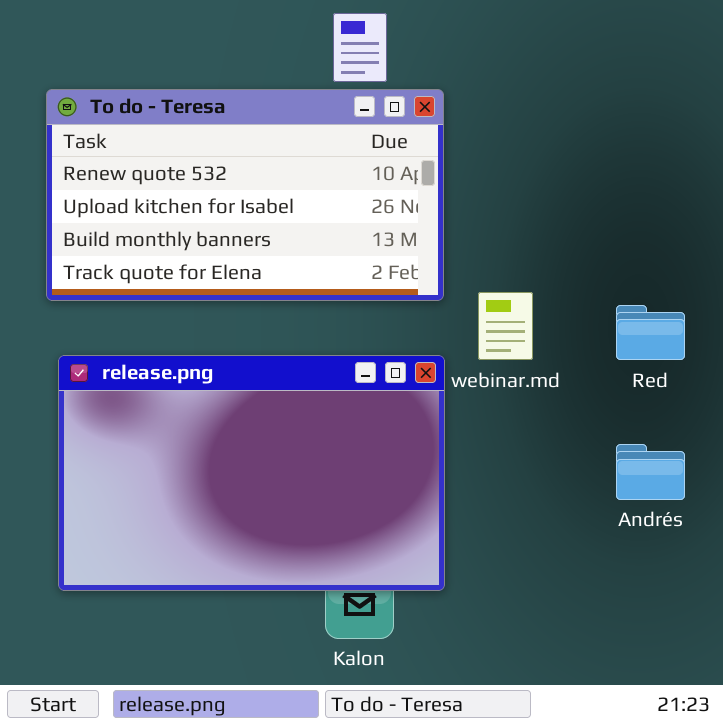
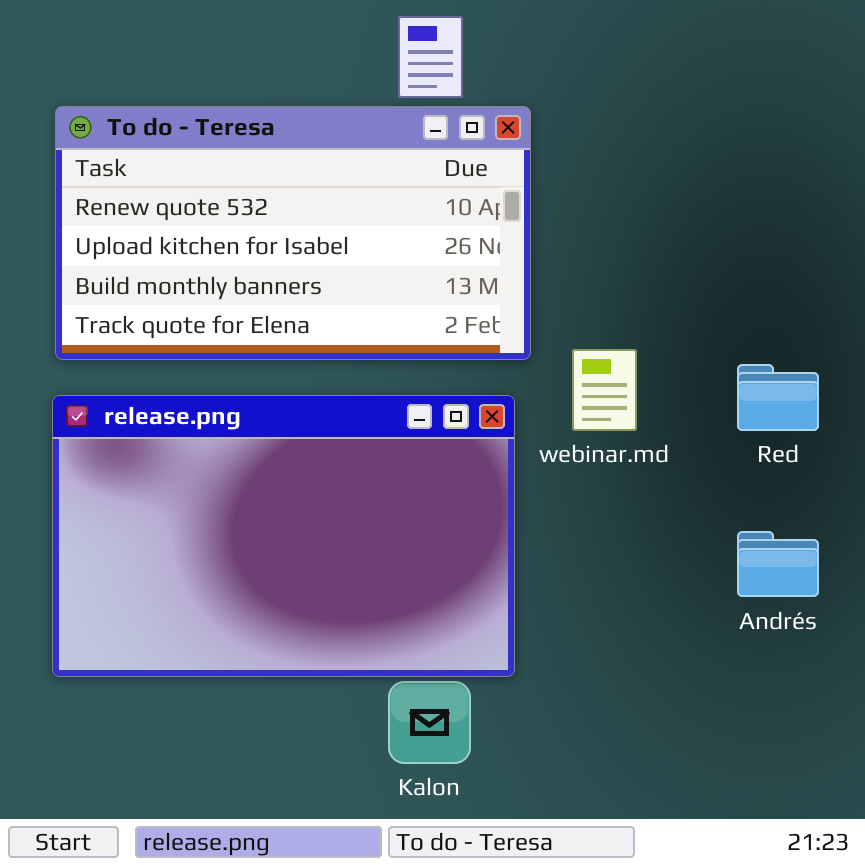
release.png: [58,355,445,591] -> [52,395,515,677], moved

